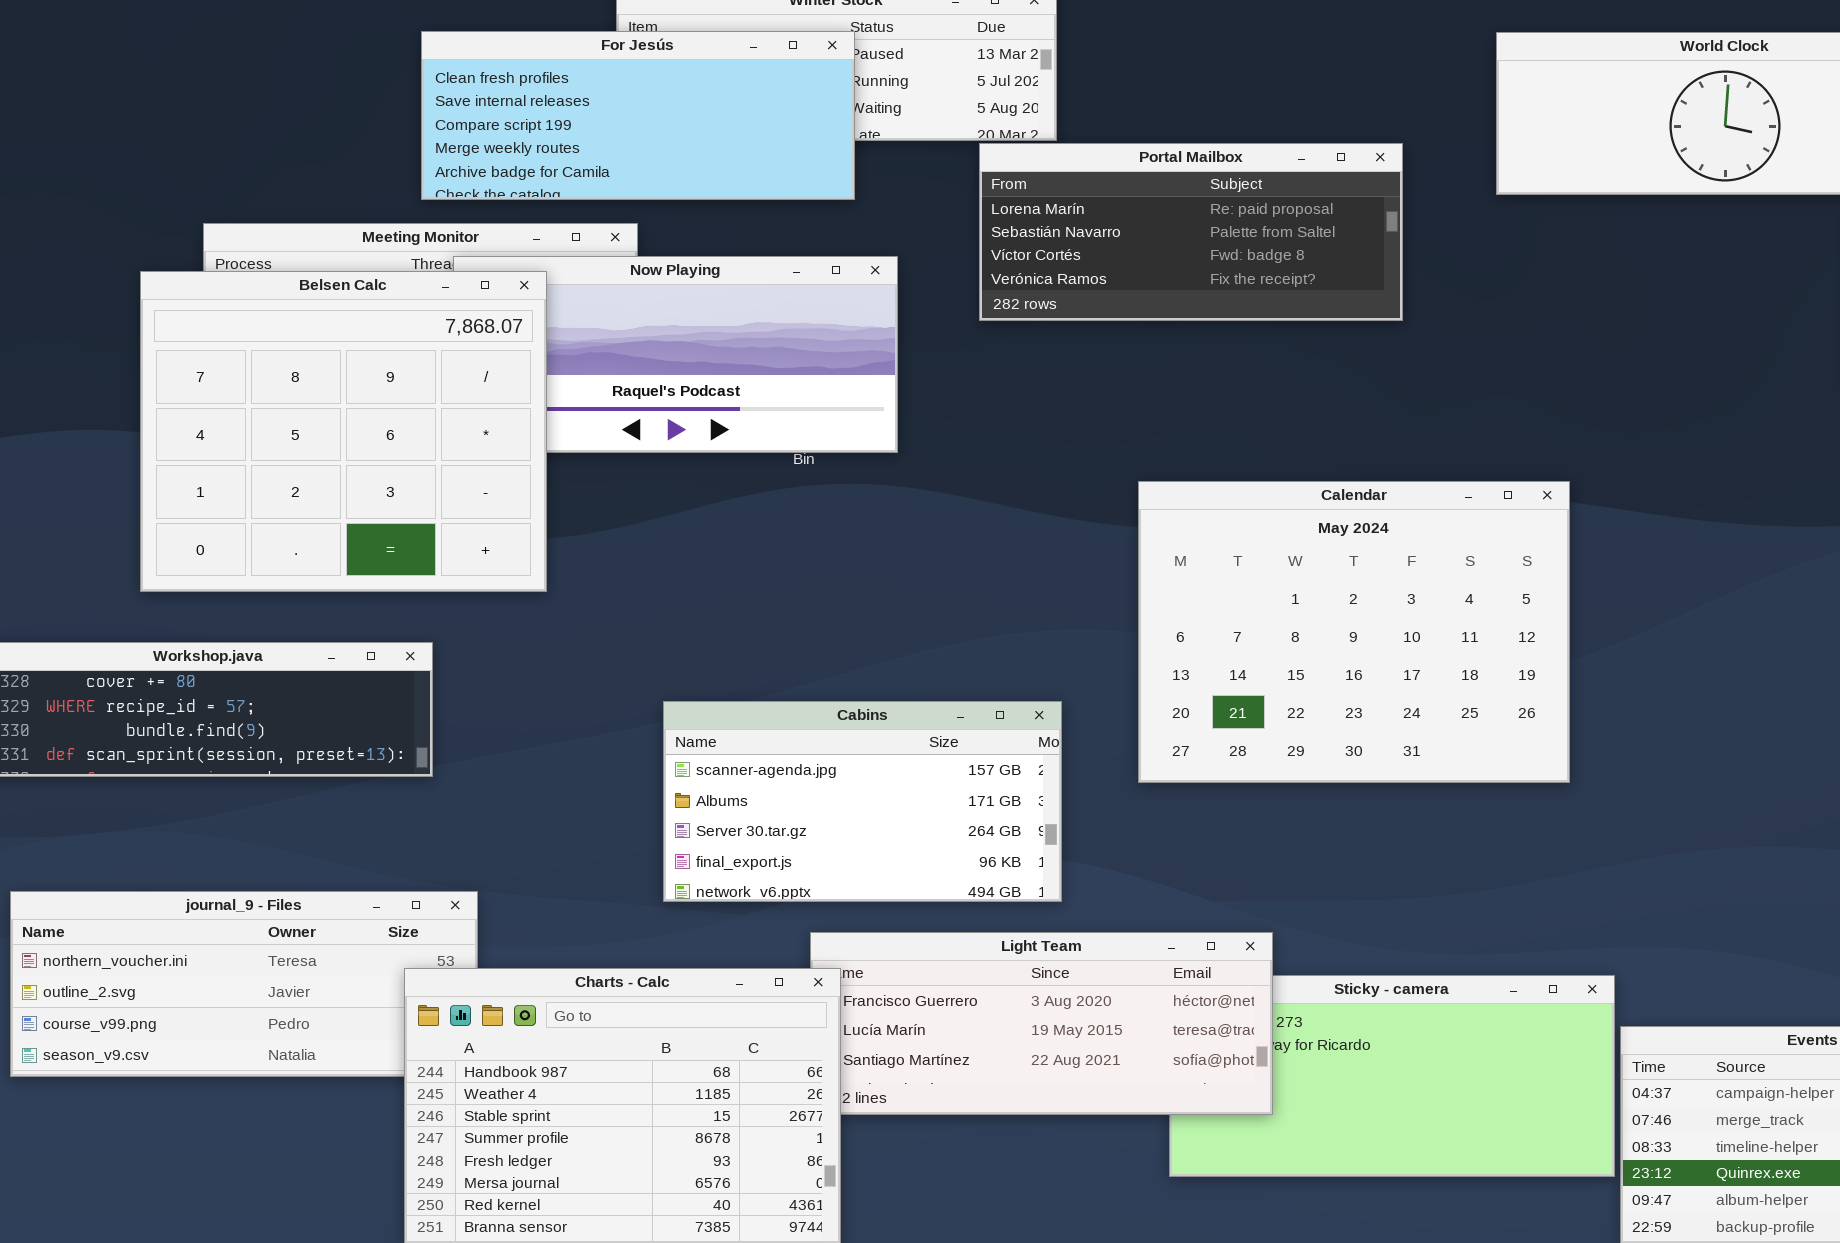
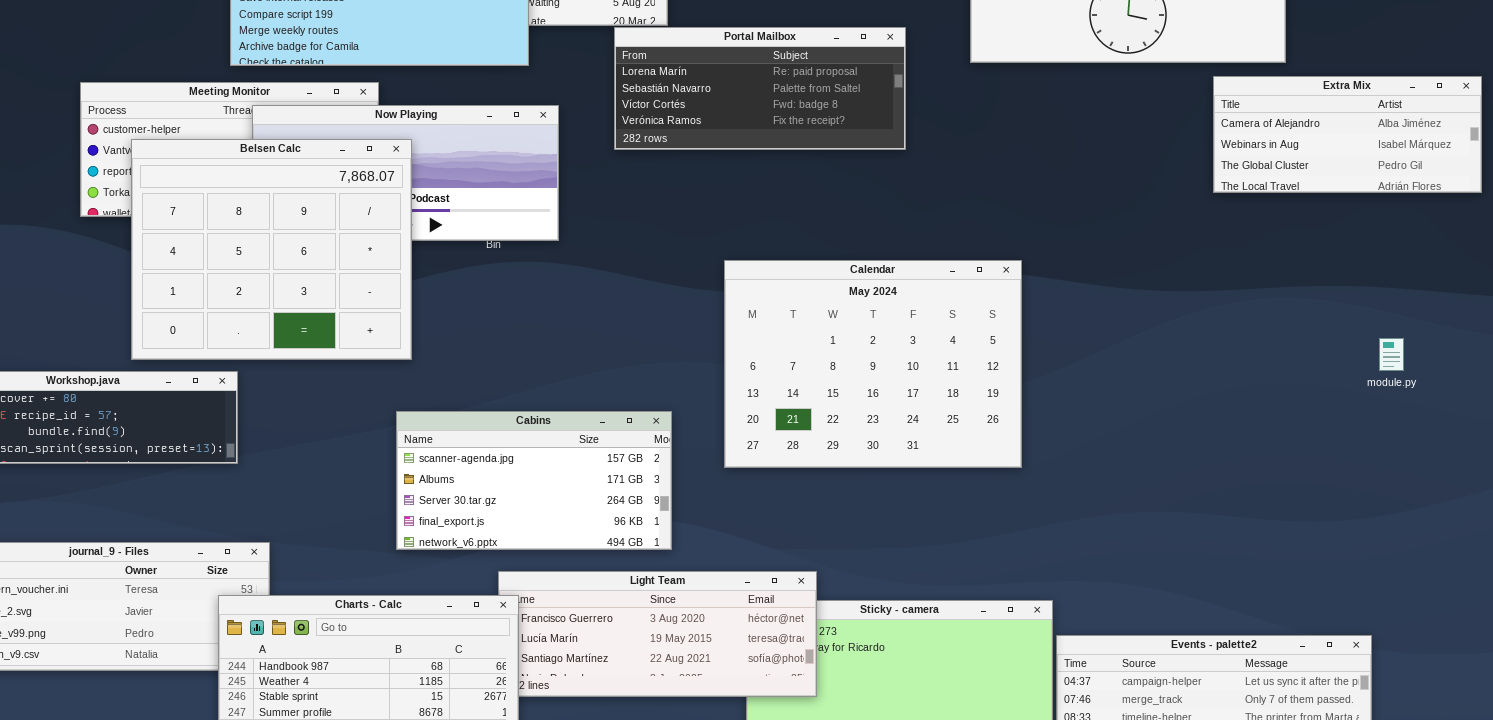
Belsen Calc: [140,271,547,592] -> [131,139,412,360], moved

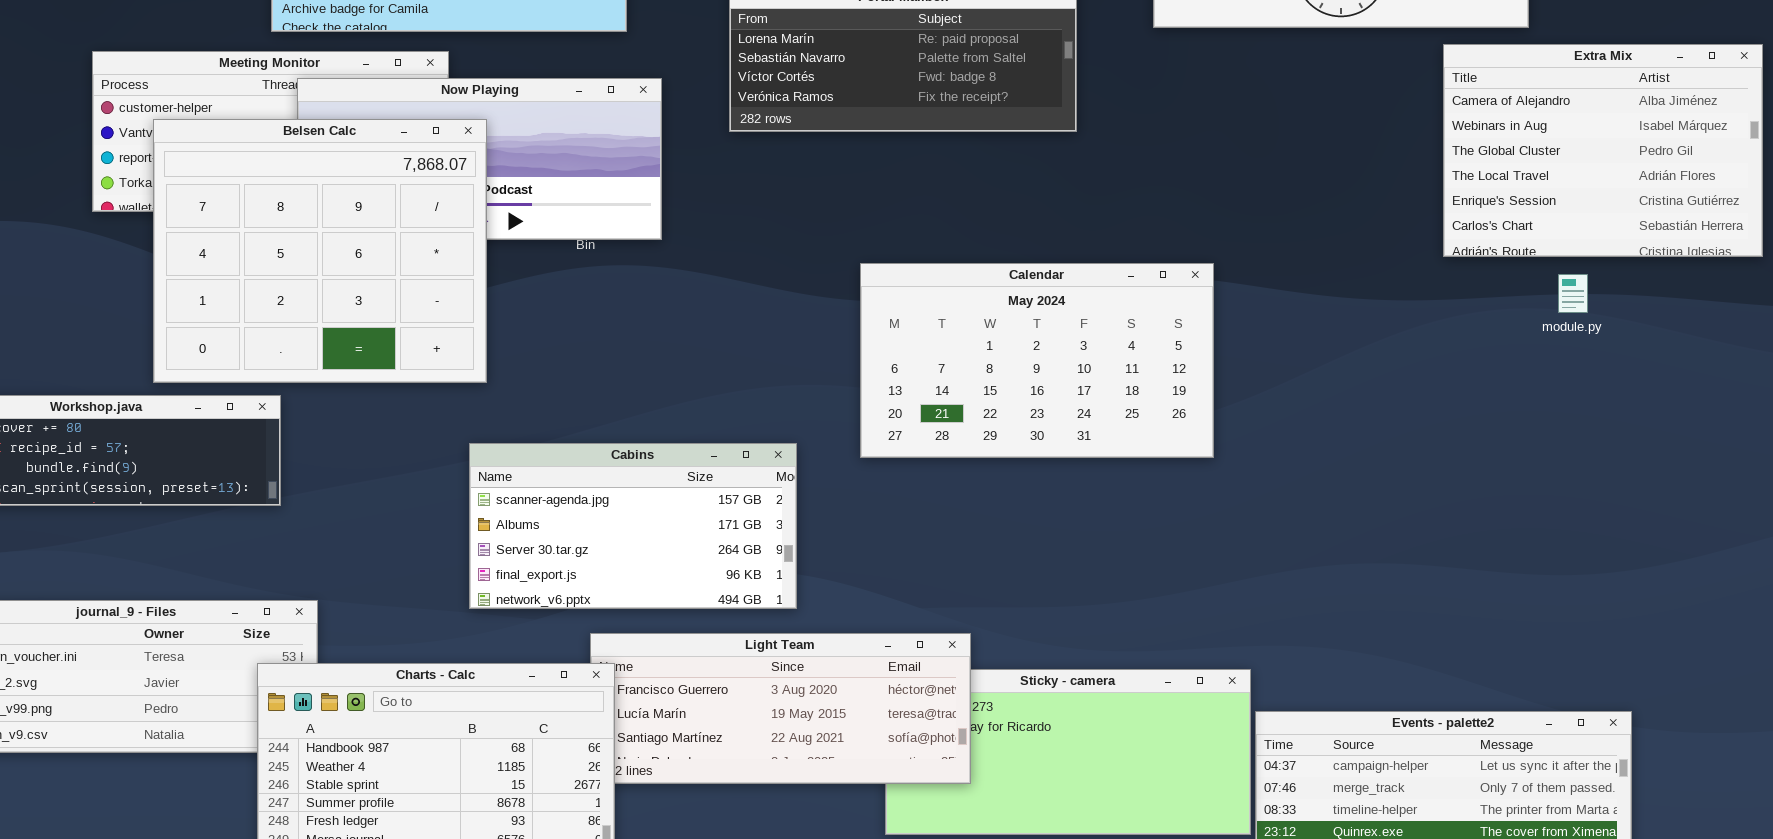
Extra Mix: [1213,76,1482,193] -> [1443,44,1763,257], resized
Calendar: [724,260,1022,468] -> [860,263,1214,458], resized
module.py: [1379,338,1404,371] -> [1558,274,1588,313], moved

